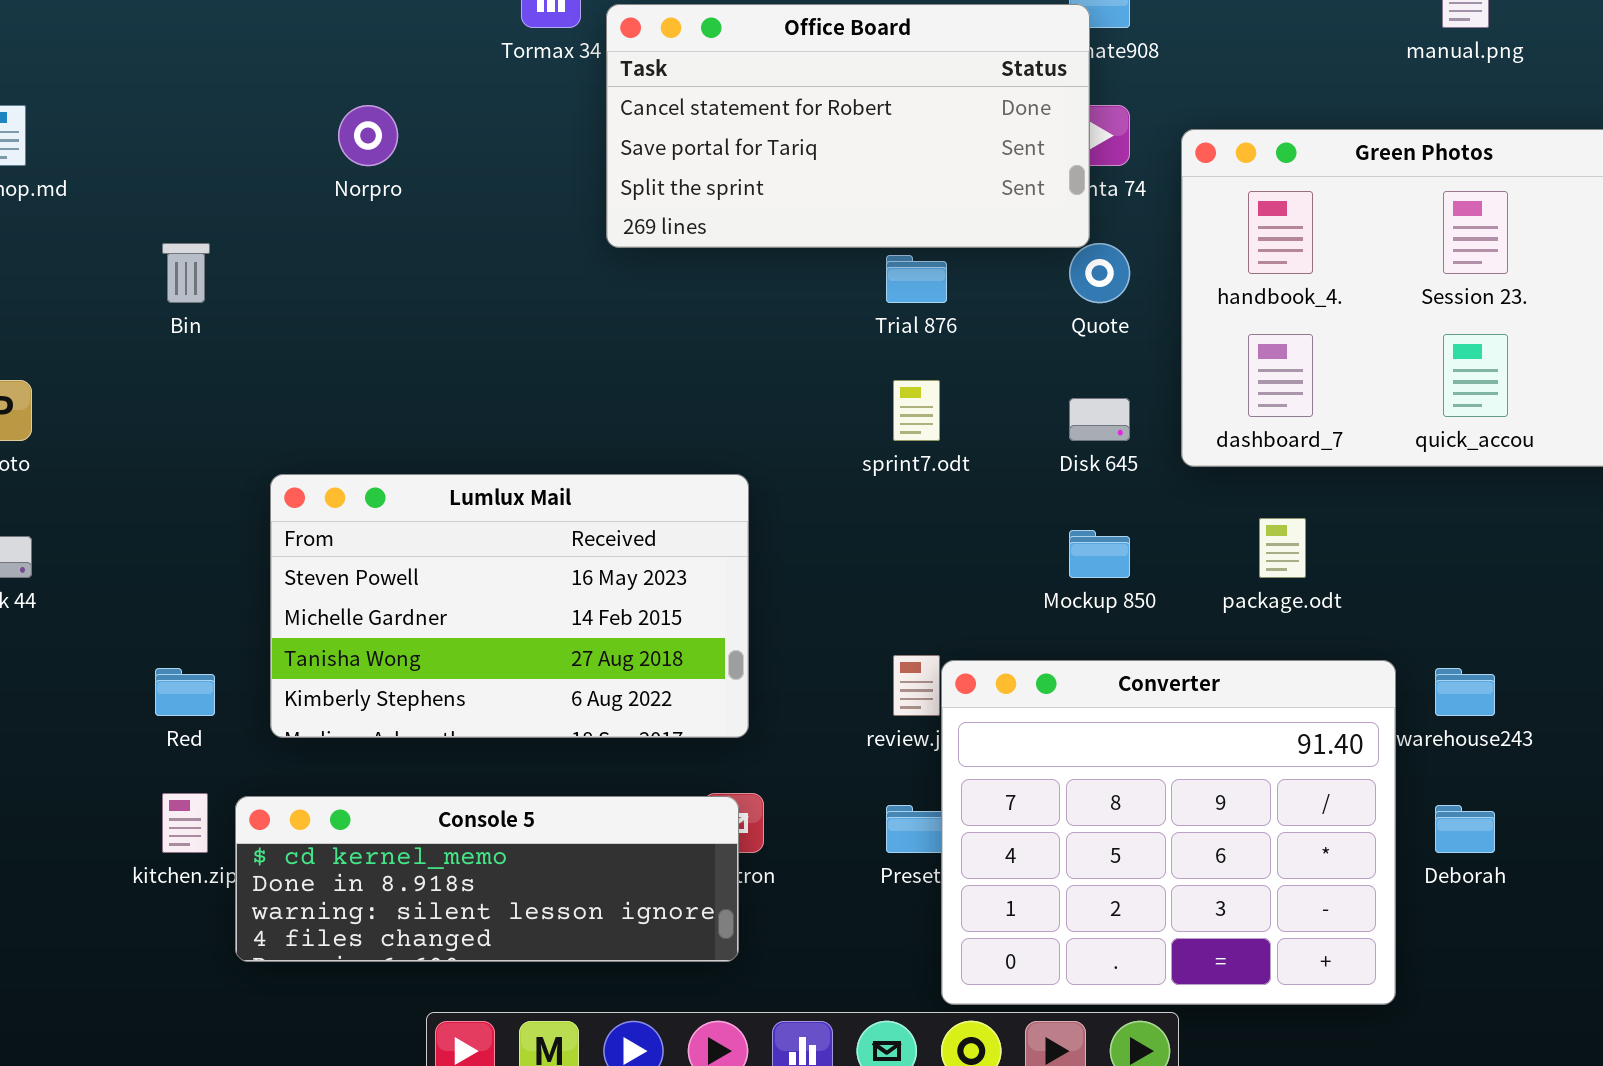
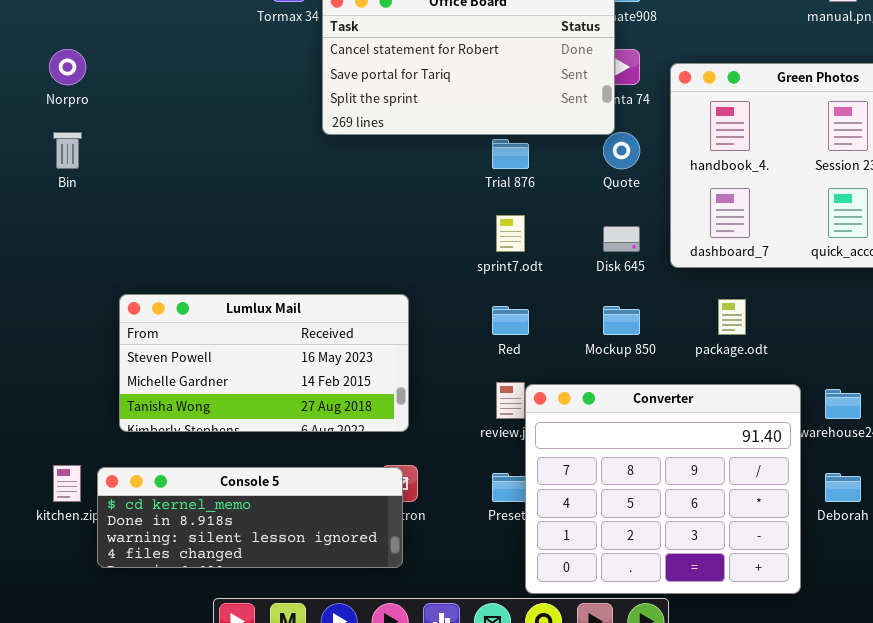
Norpro: [338,105,398,166] -> [49,49,86,85], moved
Lumlux Mail: [270,474,749,738] -> [119,294,409,432], resized
Red: [155,668,215,716] -> [492,306,529,335], moved

